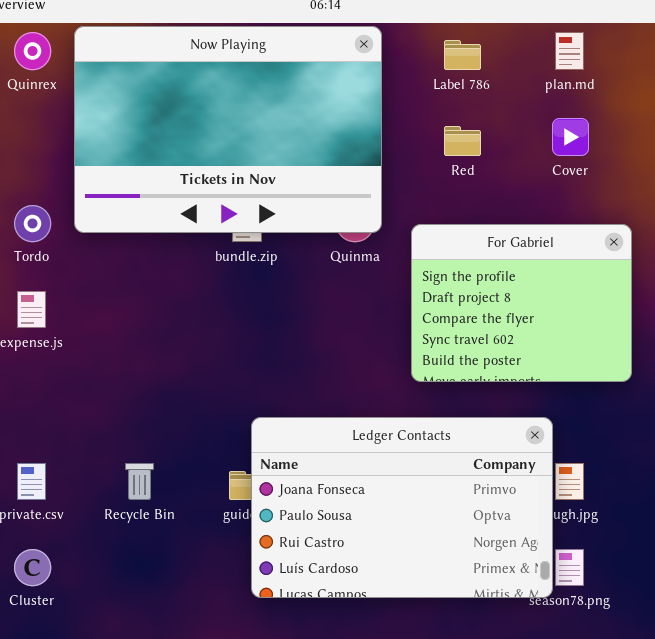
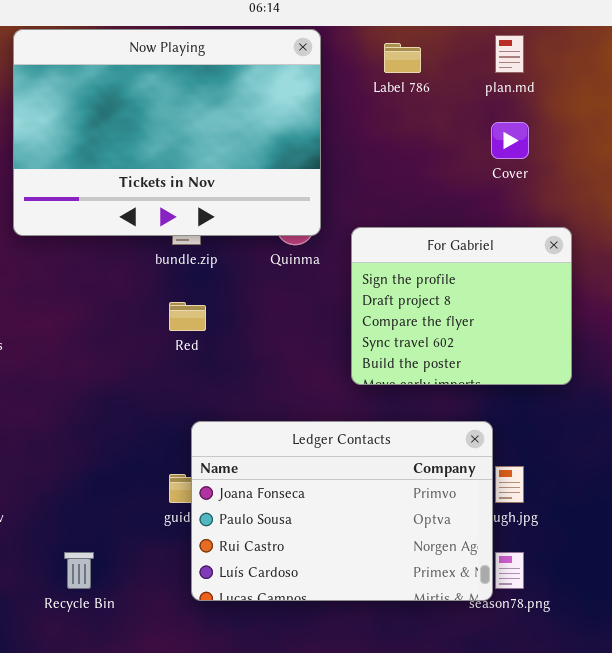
Red: [444,126,481,156] -> [169,302,206,331], moved
Recycle Bin: [125,463,154,500] -> [64,552,94,589], moved

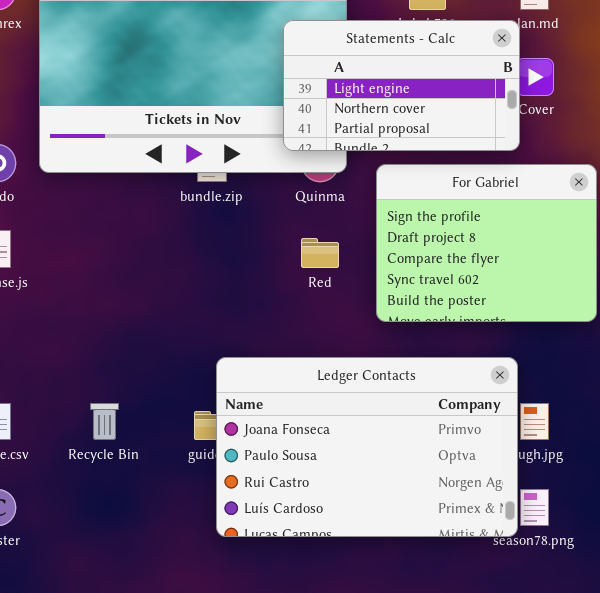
Statements - Calc: none -> [283,20,520,151], opened
Red: [169,302,206,331] -> [301,238,339,268], moved
Recycle Bin: [64,552,94,589] -> [90,403,119,440], moved

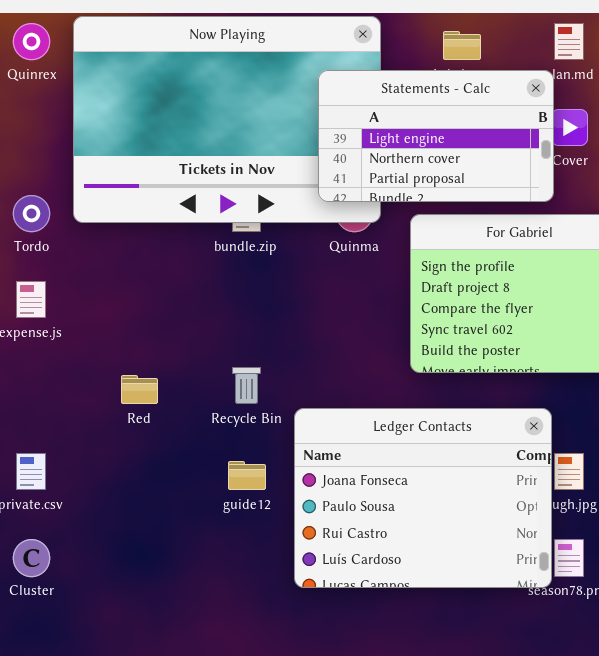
Red: [301,238,339,268] -> [121,375,158,404], moved
Ledger Contacts: [216,357,518,537] -> [294,408,552,588], resized
Recycle Bin: [90,403,119,440] -> [232,367,261,404], moved

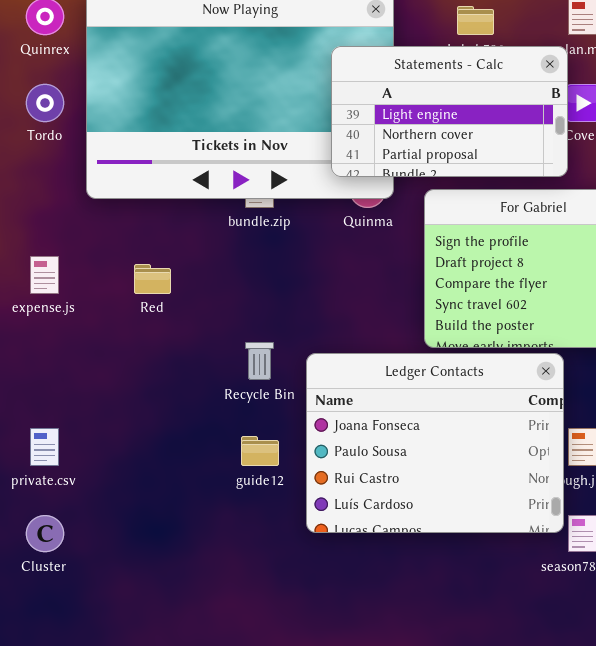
Tordo: [13,195,50,232] -> [26,84,64,122], moved
Red: [121,375,158,404] -> [134,264,171,294], moved
Ledger Contacts: [294,408,552,588] -> [306,353,564,533], moved

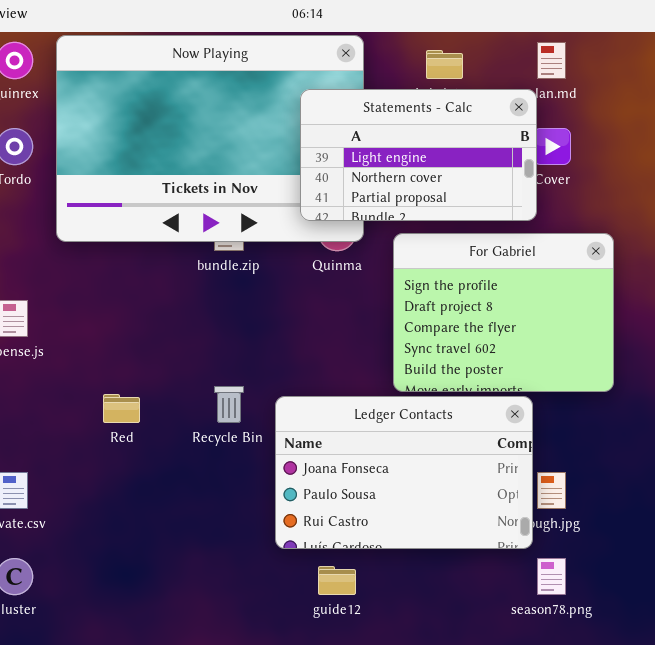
Red: [134,264,171,294] -> [103,394,140,423], moved
Ledger Contacts: [306,353,564,533] -> [275,396,533,549], resized
guide12: [241,436,279,466] -> [318,566,356,595], moved

